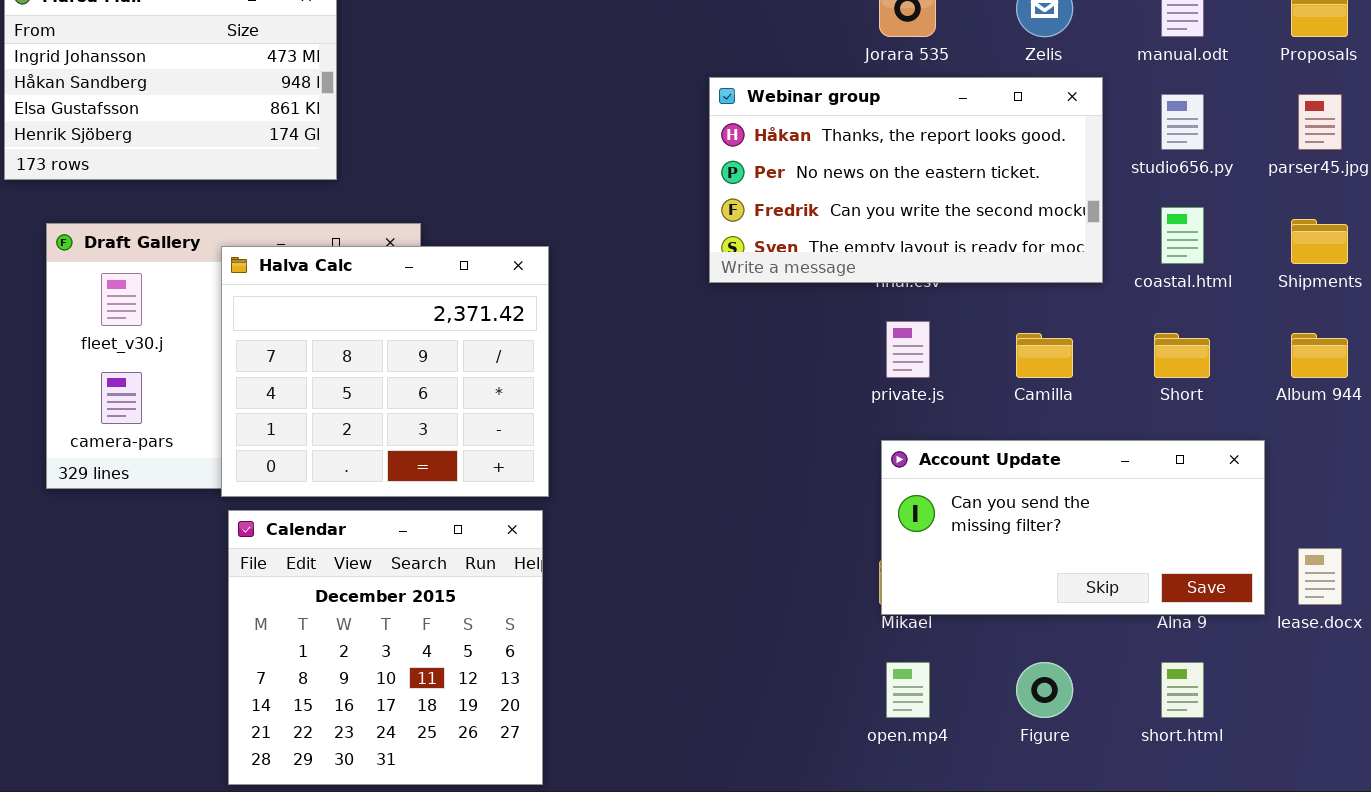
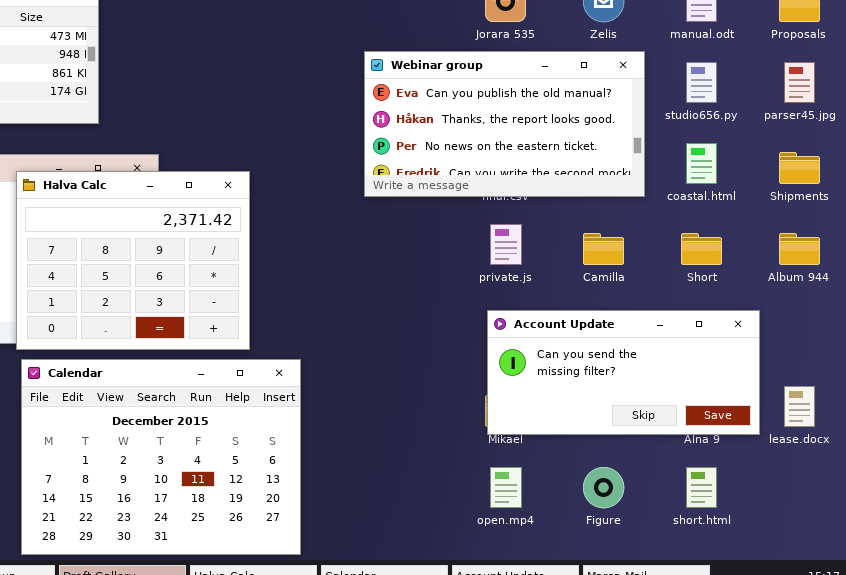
Webinar group: [709,77,1103,283] -> [364,51,645,197], scrolled up 1 row
Calendar: [228,510,543,785] -> [21,359,301,555], resized

